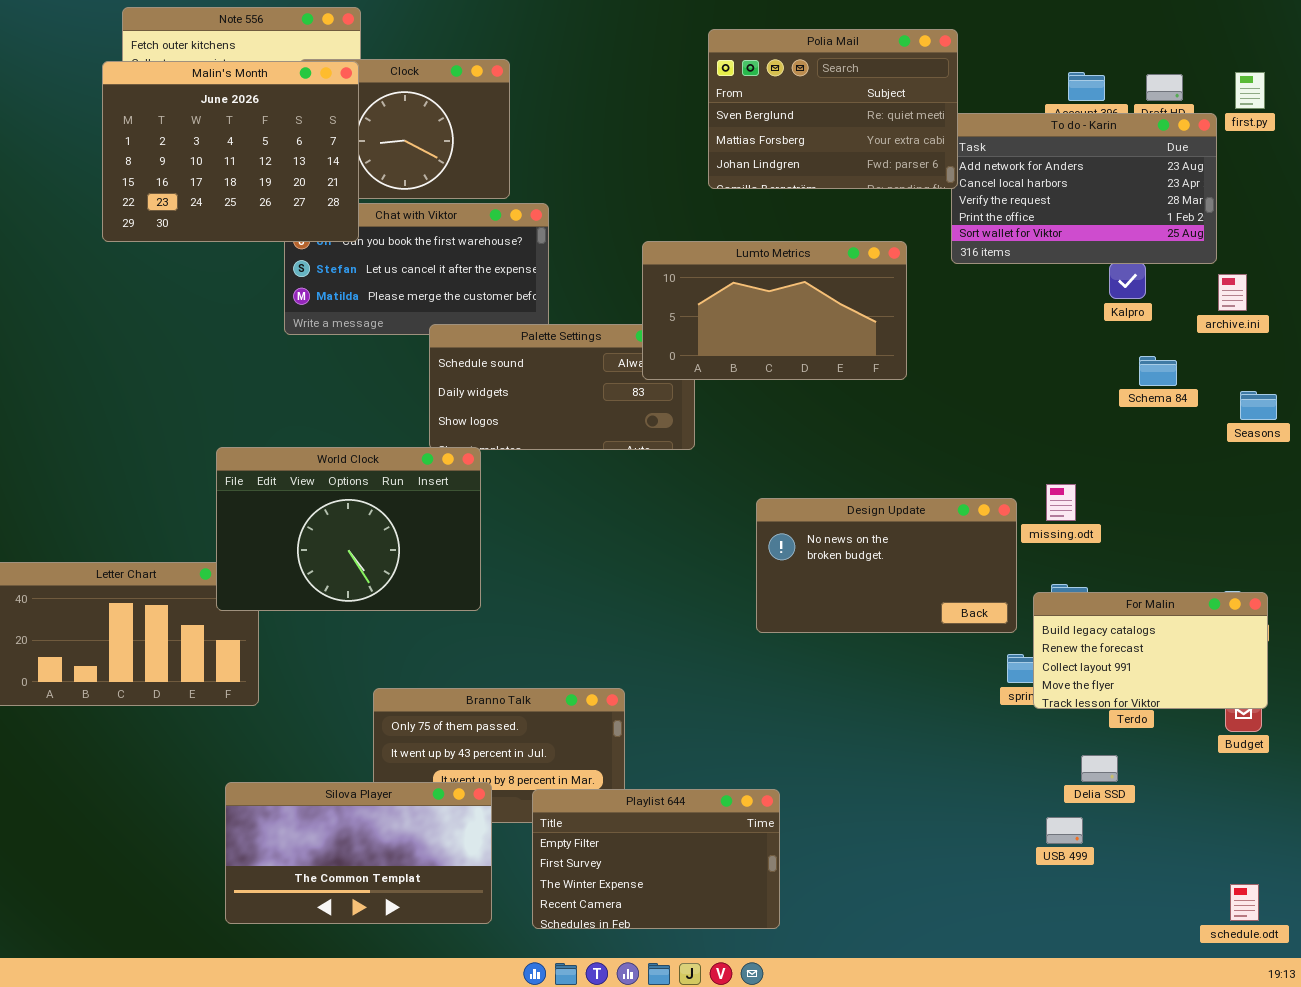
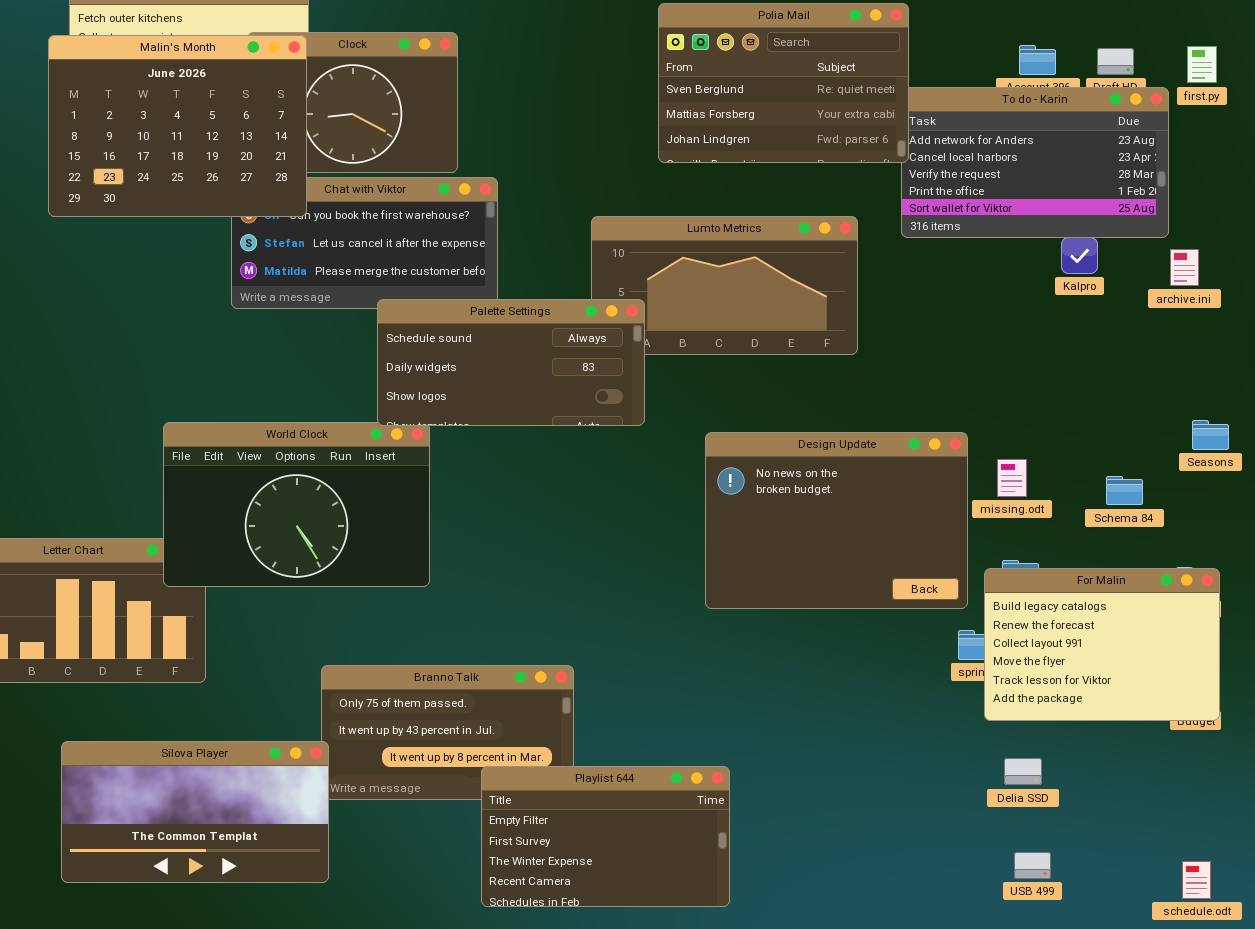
Palette Settings: [429,324,695,450] -> [377,299,645,426], raised
Schema 84: [1139,356,1177,386] -> [1106,476,1143,505], moved
Seasons: [1240,391,1277,420] -> [1192,420,1229,450], moved
Design Update: [756,498,1017,633] -> [705,432,968,609], resized
For Malin: [1033,592,1268,709] -> [984,568,1220,721], resized
Delia SSD: [1081,755,1118,782] -> [1004,758,1042,785], moved
Silova Player: [225,782,492,924] -> [61,741,329,883], moved
USB 499: [1046,817,1083,844] -> [1014,852,1051,879], moved

